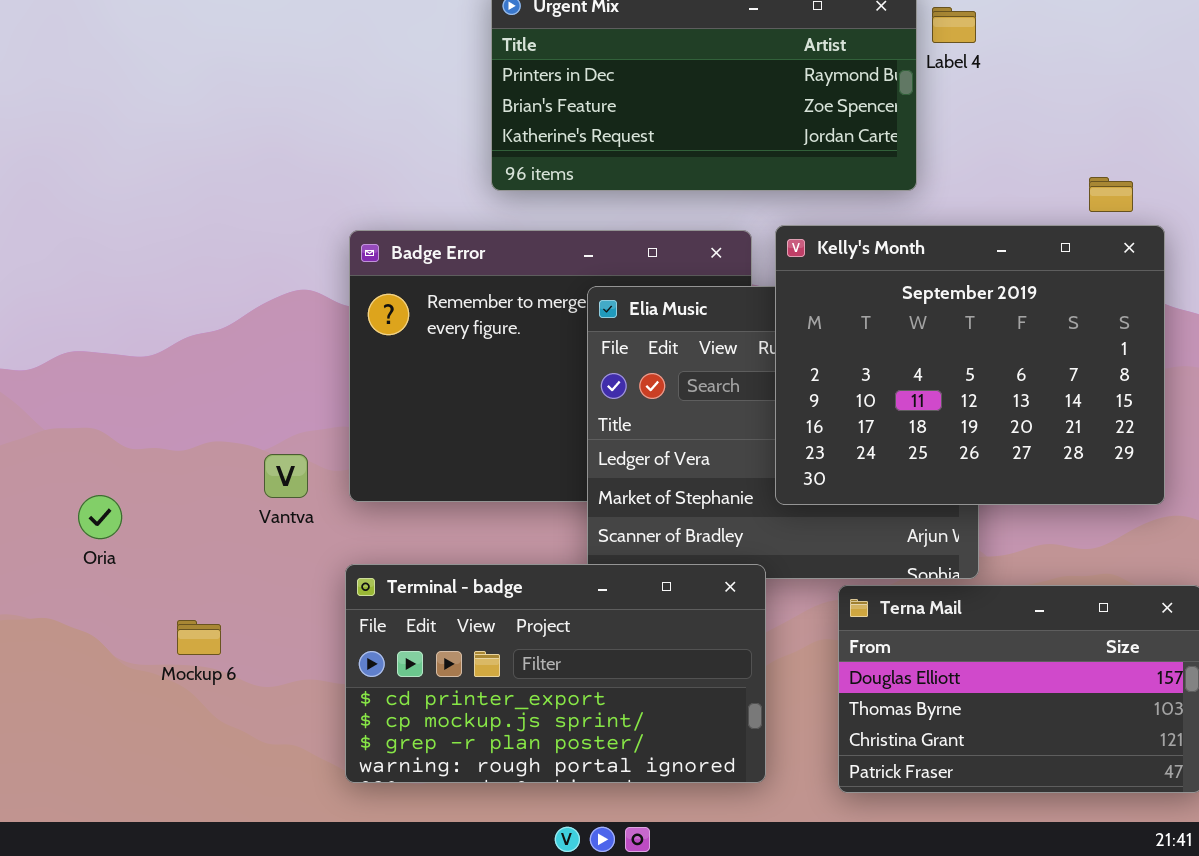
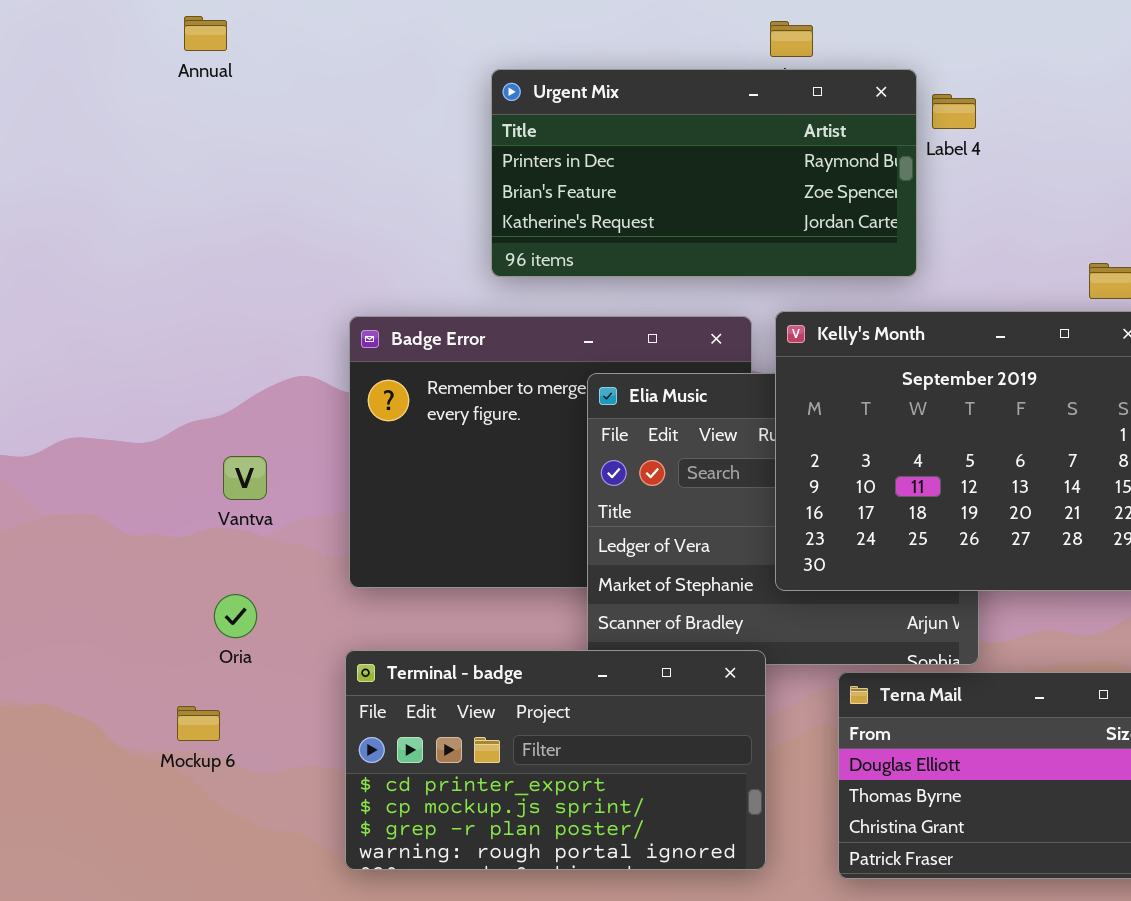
Vantva: [264,454,308,498] -> [223,456,267,500], moved
Oria: [78,495,122,539] -> [214,594,257,638], moved

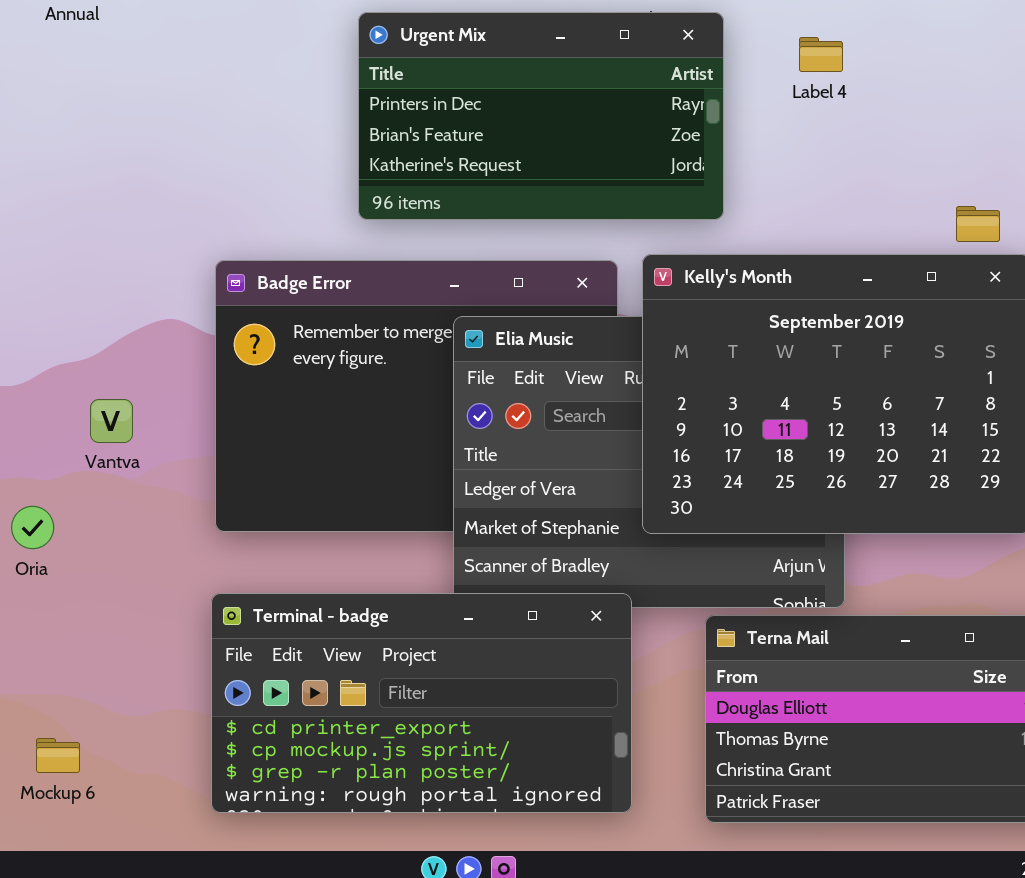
Urgent Mix: [491,69,917,277] -> [358,12,724,220], resized
Oria: [214,594,257,638] -> [11,506,54,549], moved
Mockup 6: [177,706,220,741] -> [36,738,80,773], moved

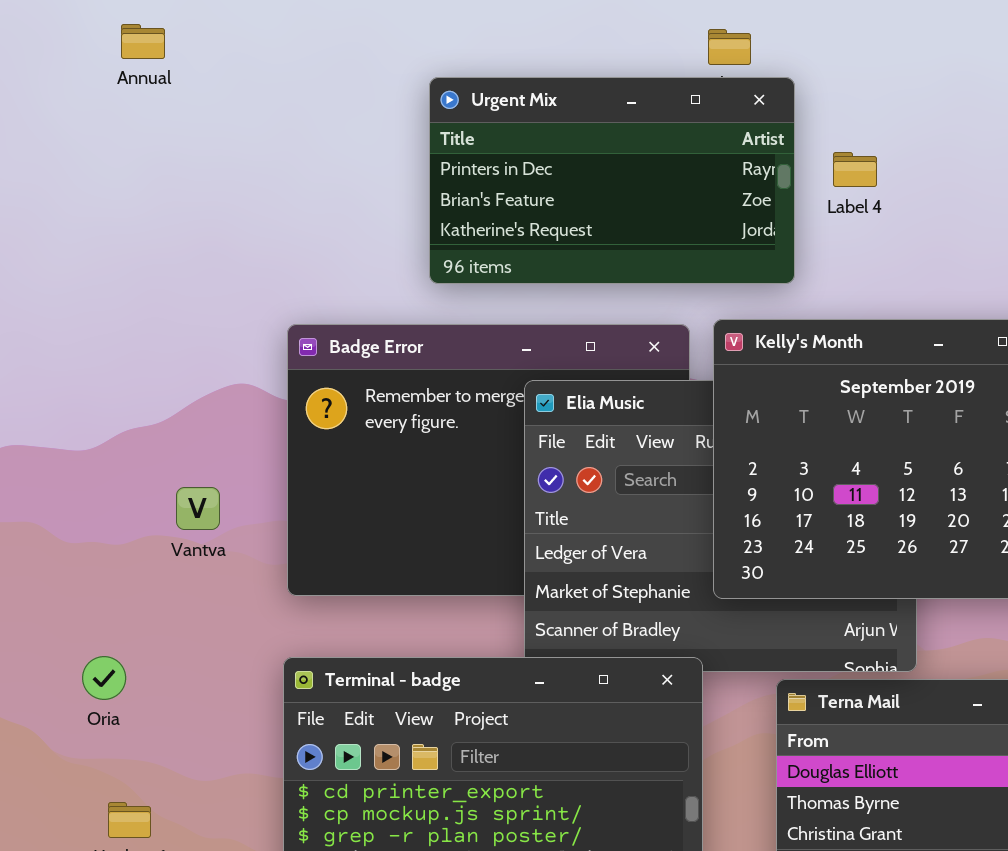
Label 4: [799,37,843,72] -> [833,152,877,187], moved
Vantva: [90,399,133,443] -> [176,487,220,530], moved
Oria: [11,506,54,549] -> [82,656,126,700], moved

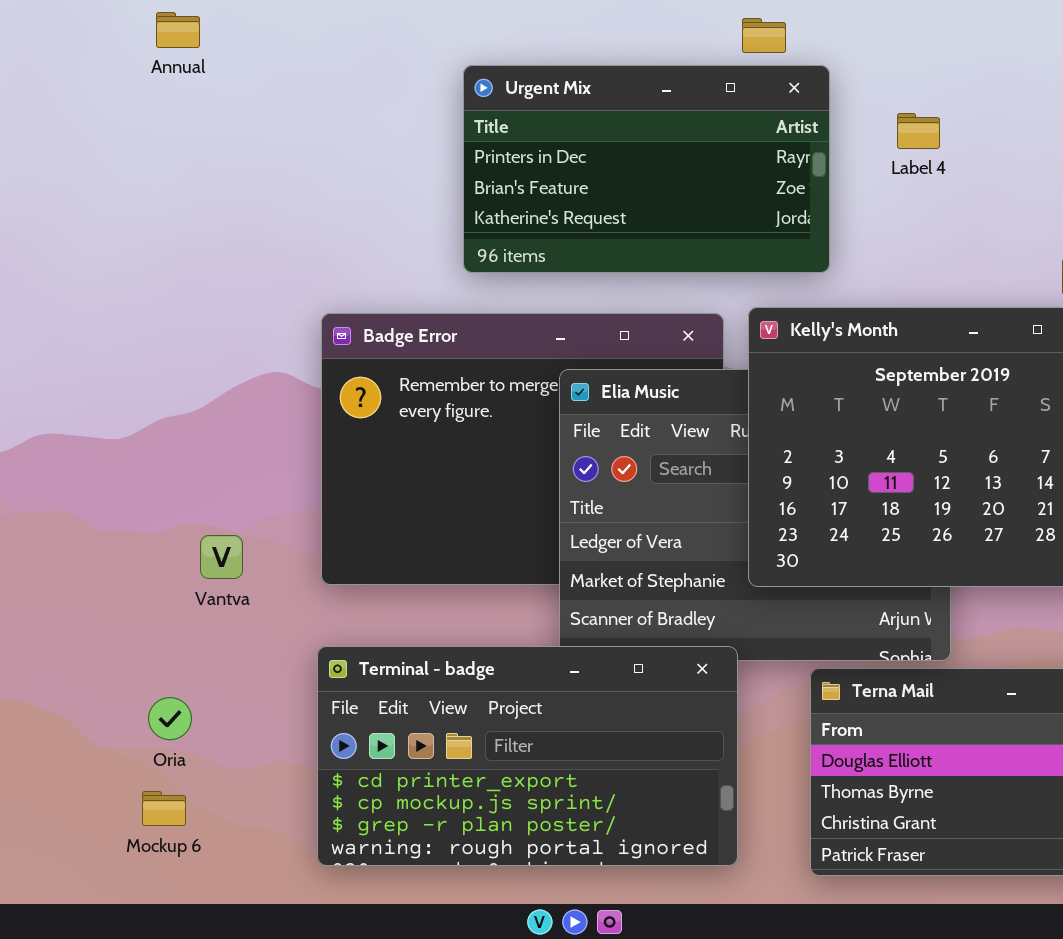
Label 4: [833,152,877,187] -> [897,113,940,149], moved
Vantva: [176,487,220,530] -> [200,535,243,579], moved
Oria: [82,656,126,700] -> [148,697,192,740], moved

